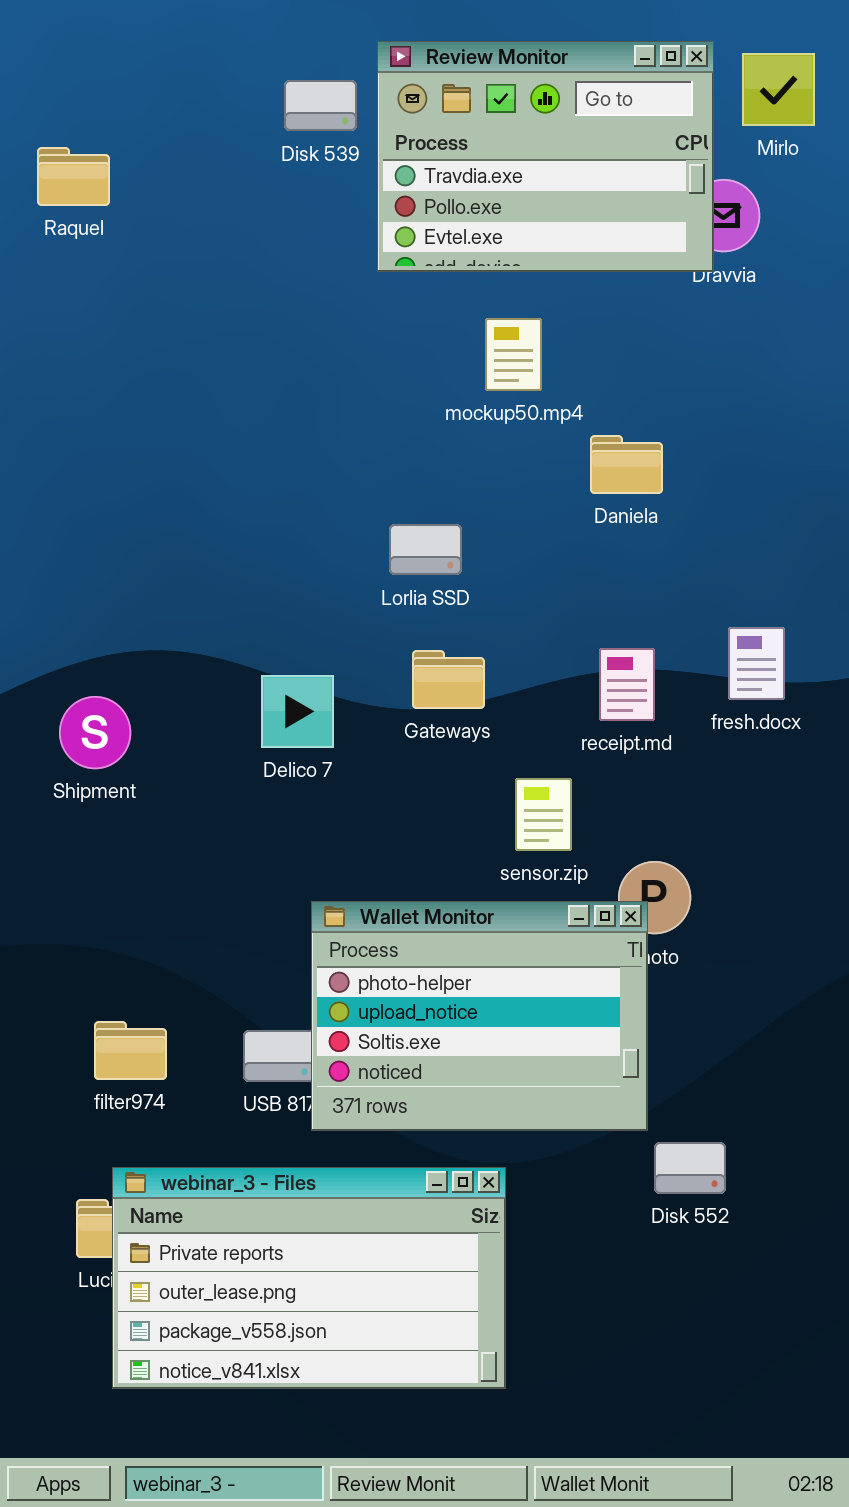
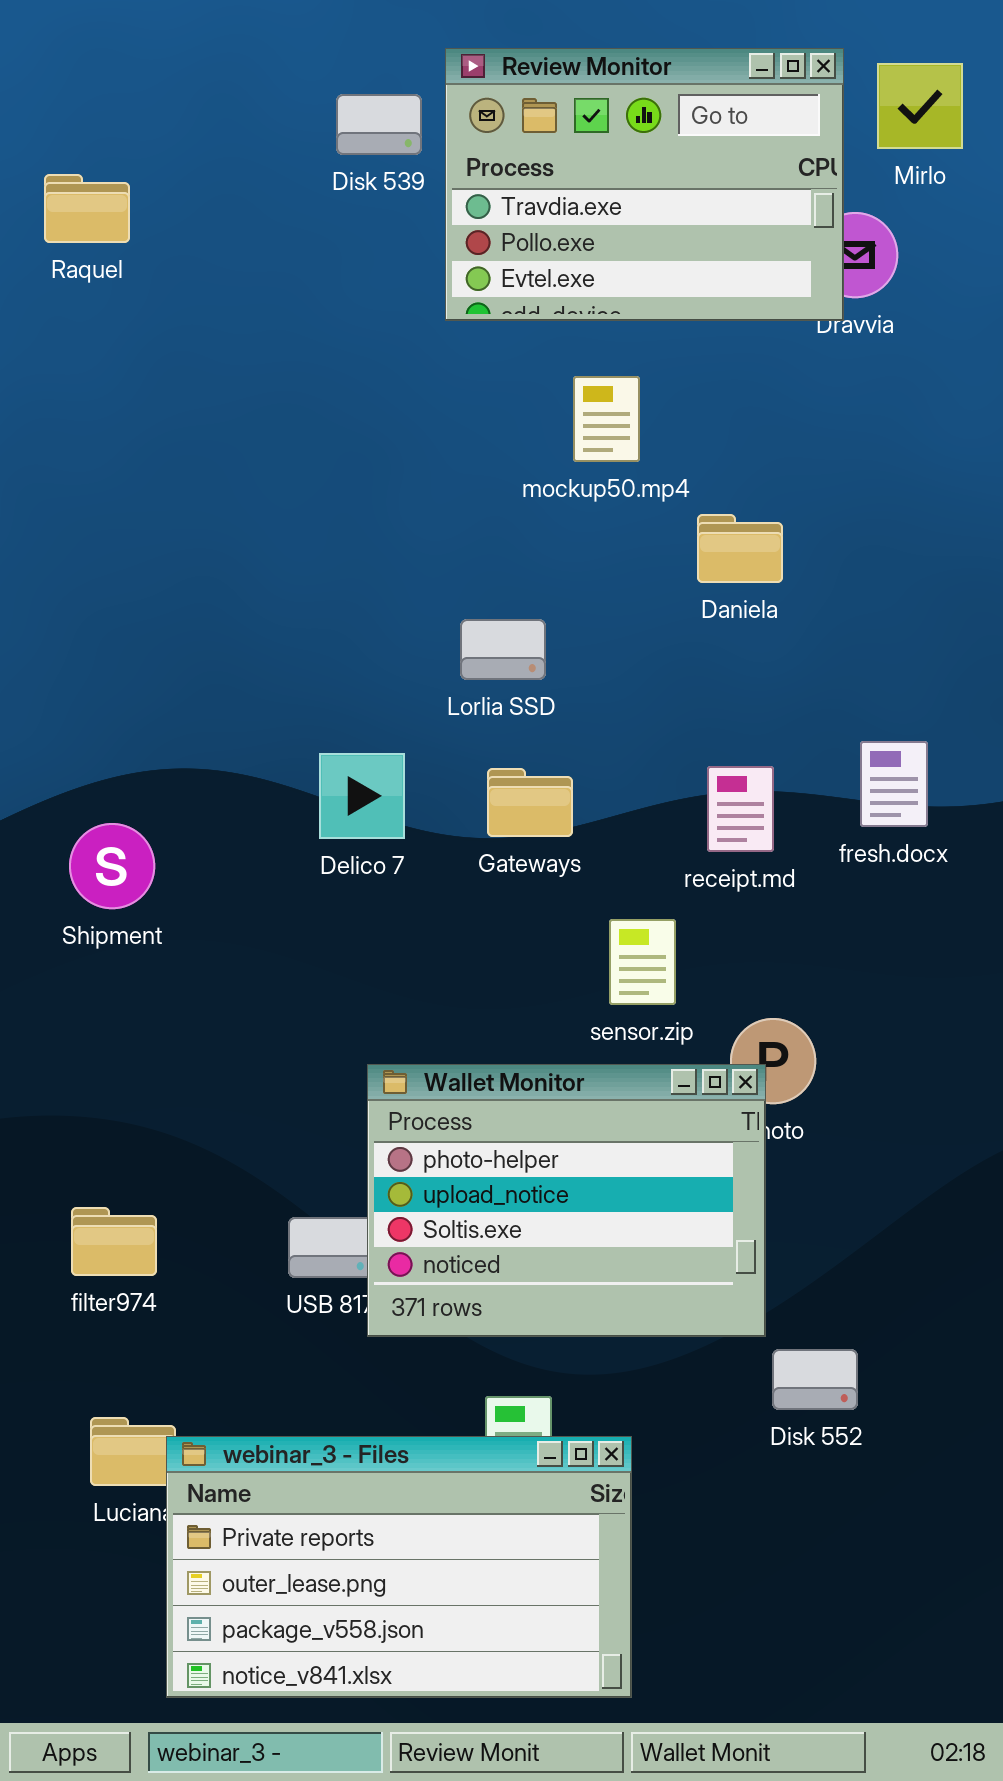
Delico 7: [261,675,334,748] -> [319,753,405,839], moved
filter974: [94,1021,167,1080] -> [71,1207,157,1276], moved
webinar_3 - Files: [112,1167,506,1389] -> [166,1436,632,1698], moved

